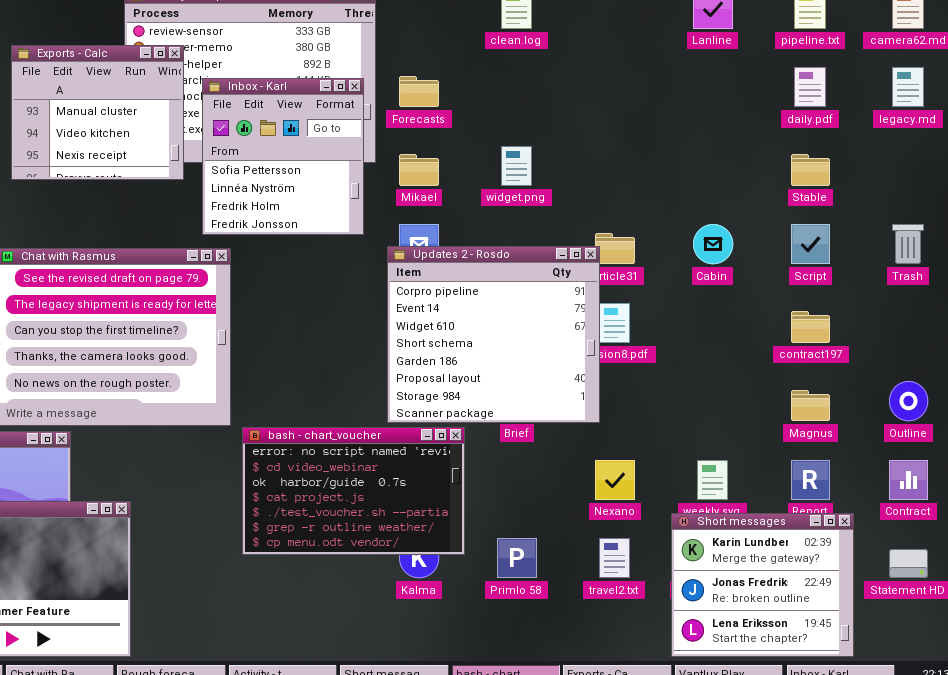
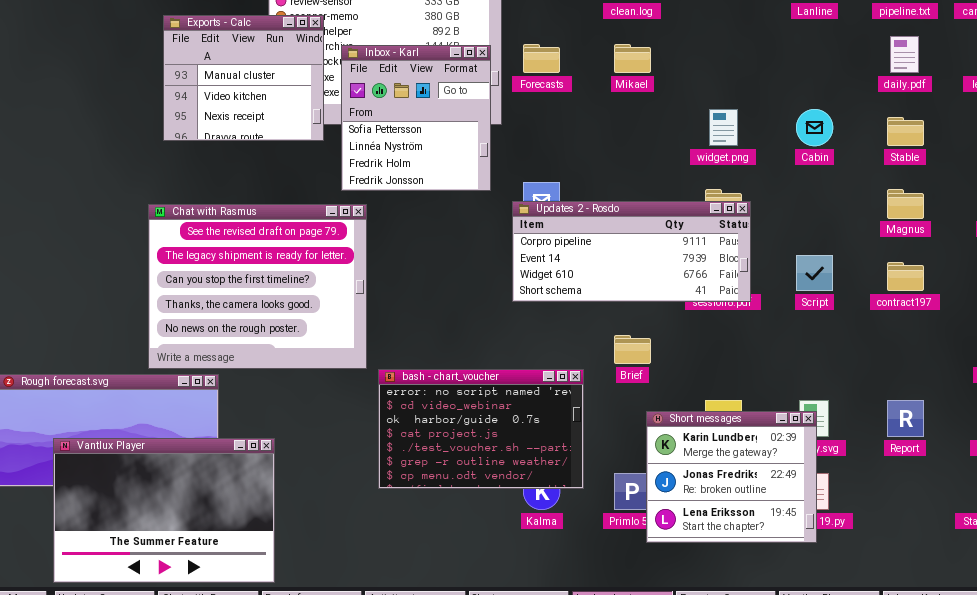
widget.png: [501,146,532,186] -> [709,109,738,146], moved
Mikael: [399,154,439,186] -> [614,44,651,73], moved
Cabin: [693,224,733,264] -> [796,109,833,146], moved
Script: [791,224,830,264] -> [796,255,833,291], moved
Updates 2 - Rosdo: [387,246,600,423] -> [512,201,751,302], resized
Magnus: [791,390,830,421] -> [887,189,924,219], moved
Short messages: [671,513,854,657] -> [646,411,817,543], moved

